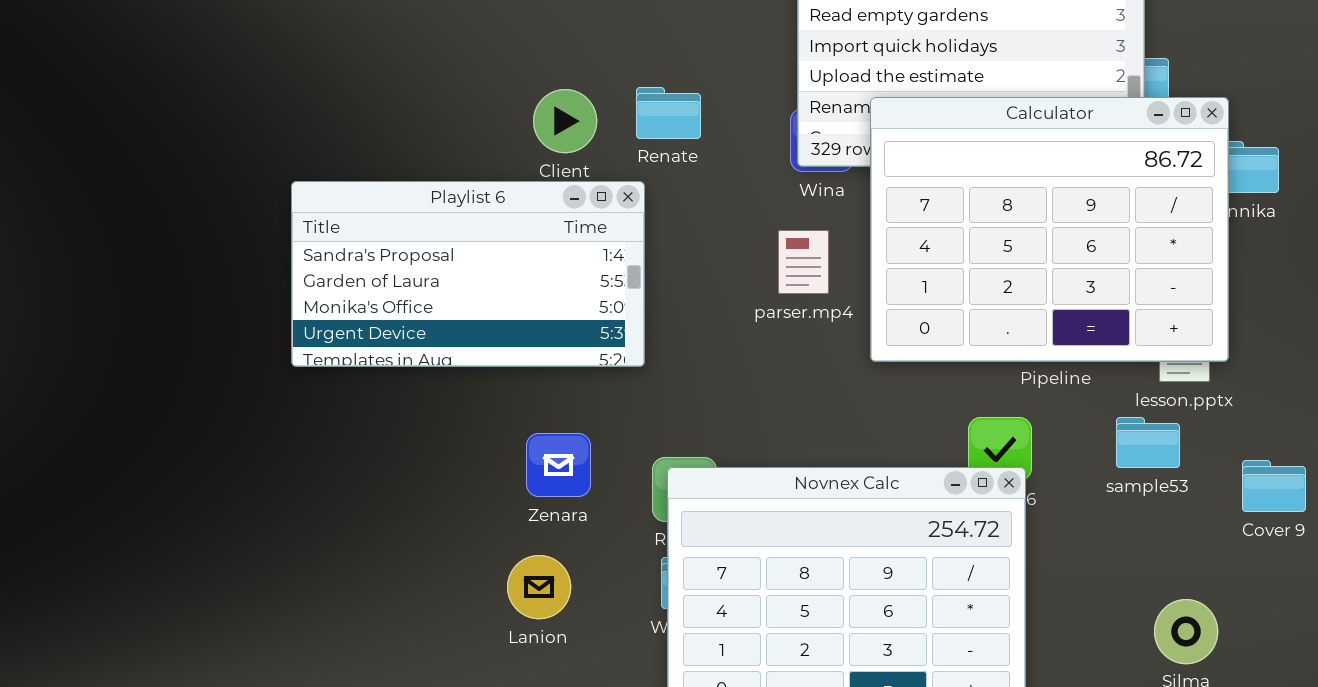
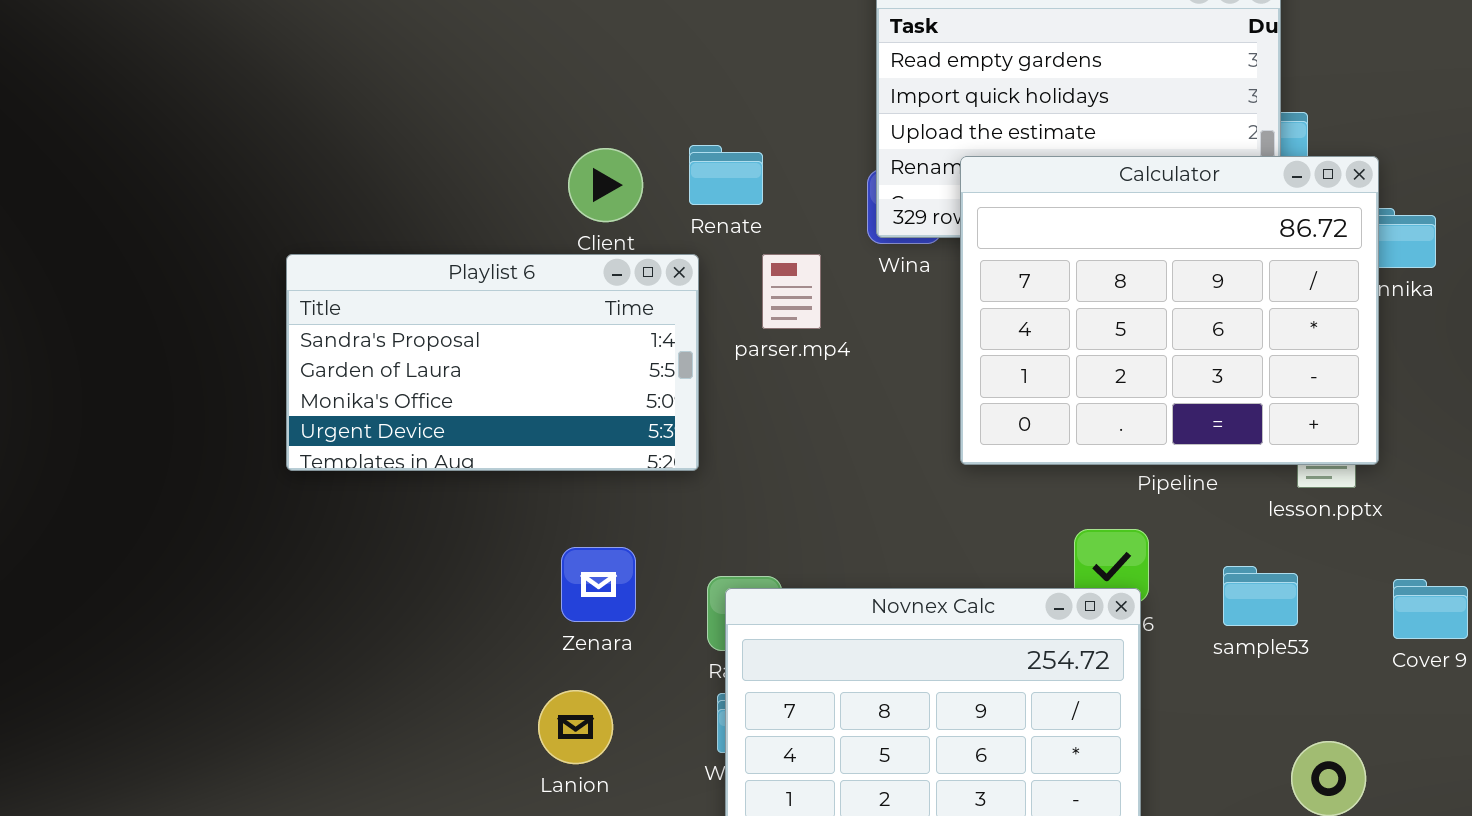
parser.mp4: [778,230,829,294] -> [762,254,821,329], moved
sample53: [1116,417,1180,468] -> [1223,566,1298,626], moved

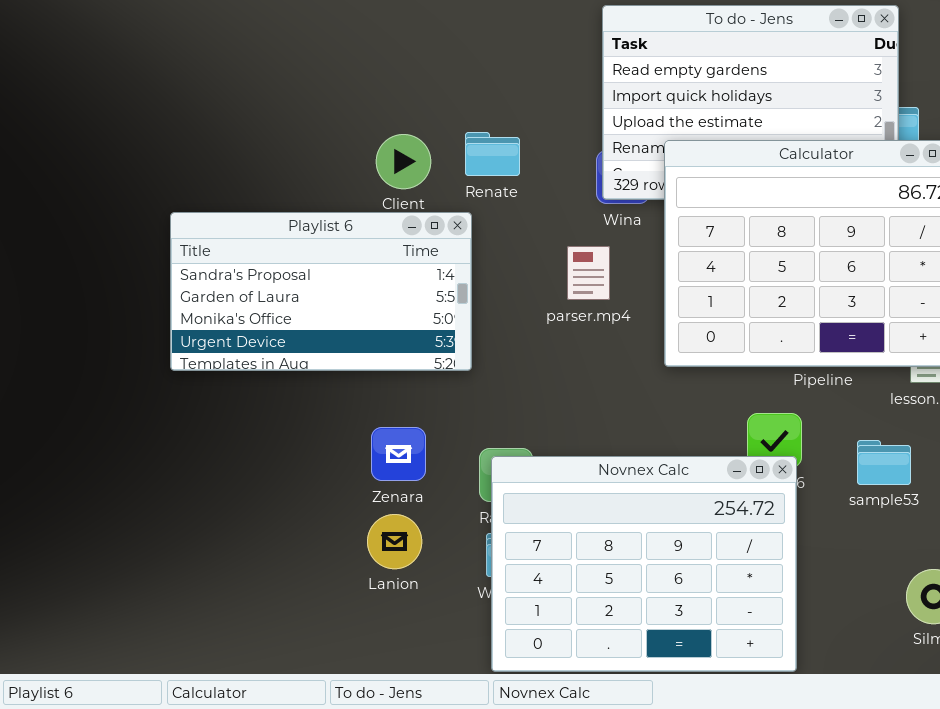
parser.mp4: [762,254,821,329] -> [567,246,610,300], moved
Lanion: [538,690,613,764] -> [367,514,422,569], moved

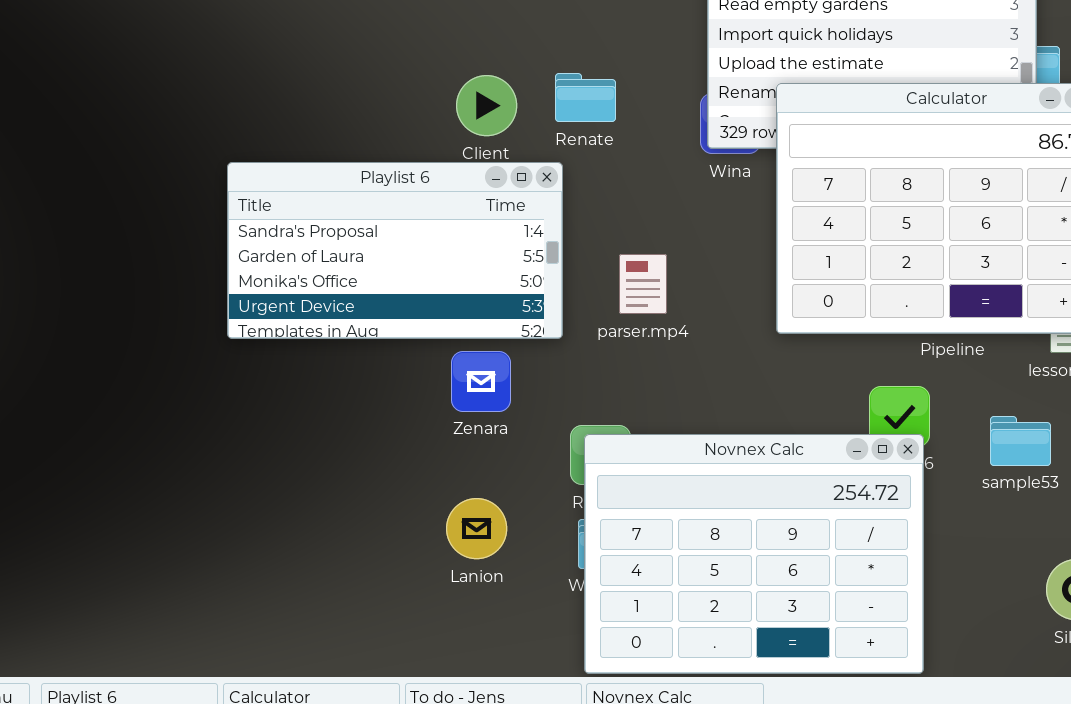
parser.mp4: [567,246,610,300] -> [619,254,667,314], moved
Zenara: [371,427,426,481] -> [451,351,511,412], moved

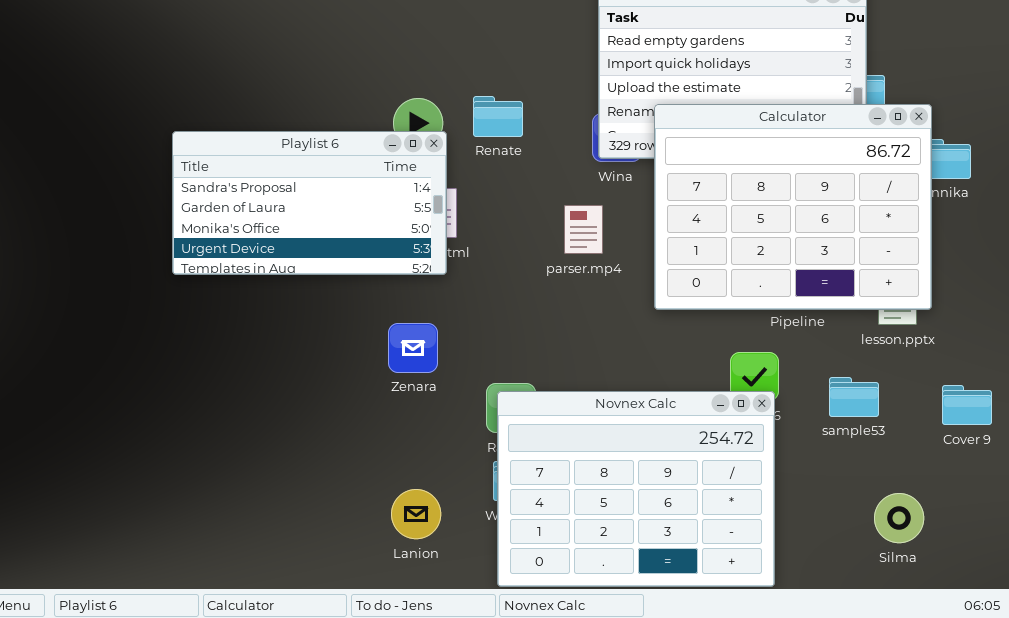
Playlist 6: [227,162,563,339] -> [172,131,447,275], moved
parser.mp4: [619,254,667,314] -> [564,205,603,254], moved
Lanion: [446,498,507,559] -> [391,489,441,539], moved

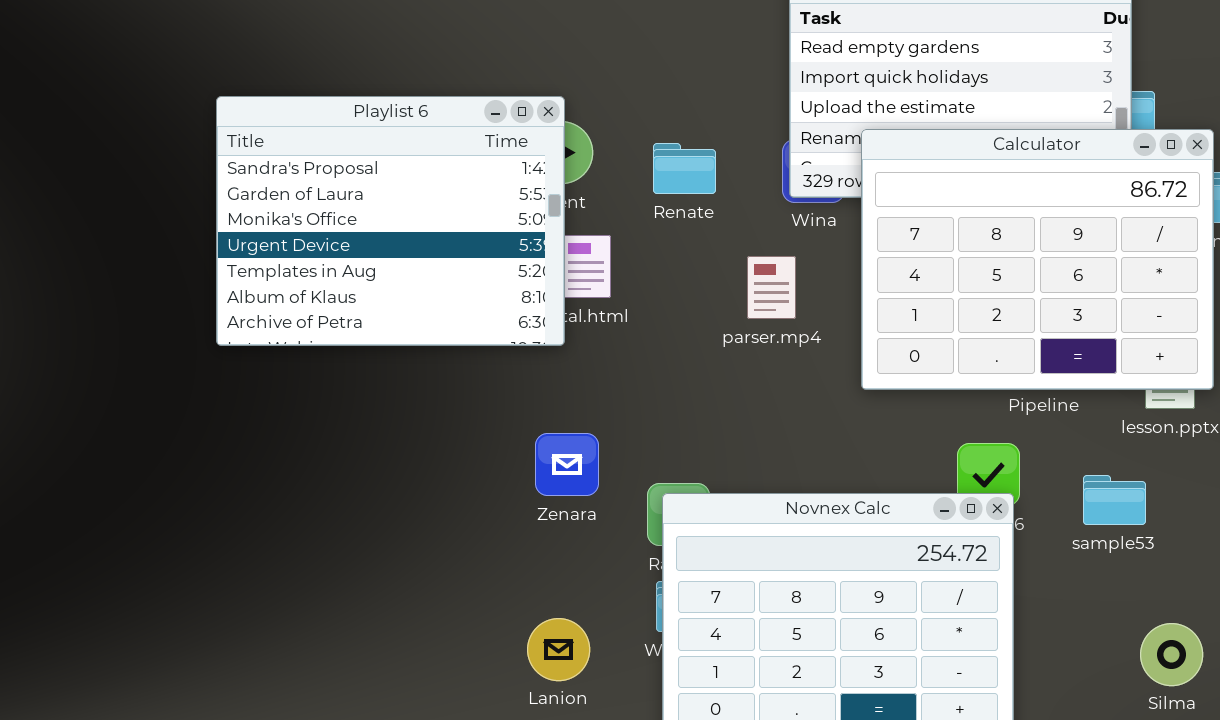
Renate: [473,96,523,137] -> [653,143,716,194], moved
Playlist 6: [172,131,447,275] -> [216,96,565,346], moved, resized
Zenara: [388,323,438,373] -> [535,433,599,496], moved

